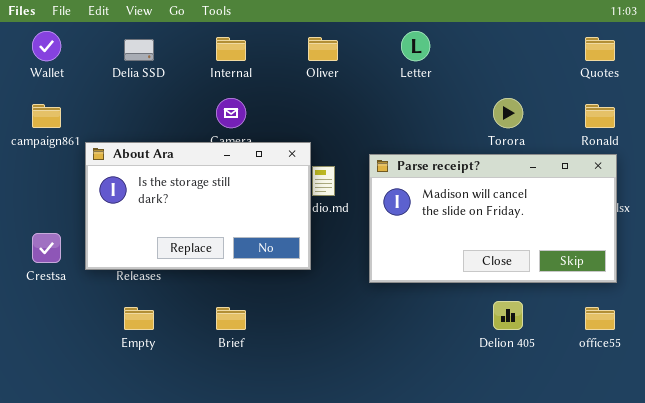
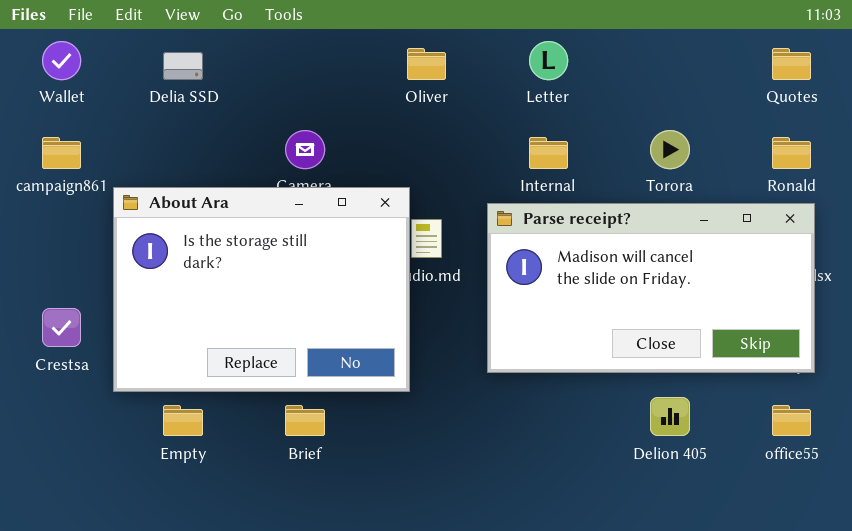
Internal: [216,37,246,61] -> [529,137,568,169], moved
About Ara: [85,142,311,270] -> [113,187,410,392], resized

